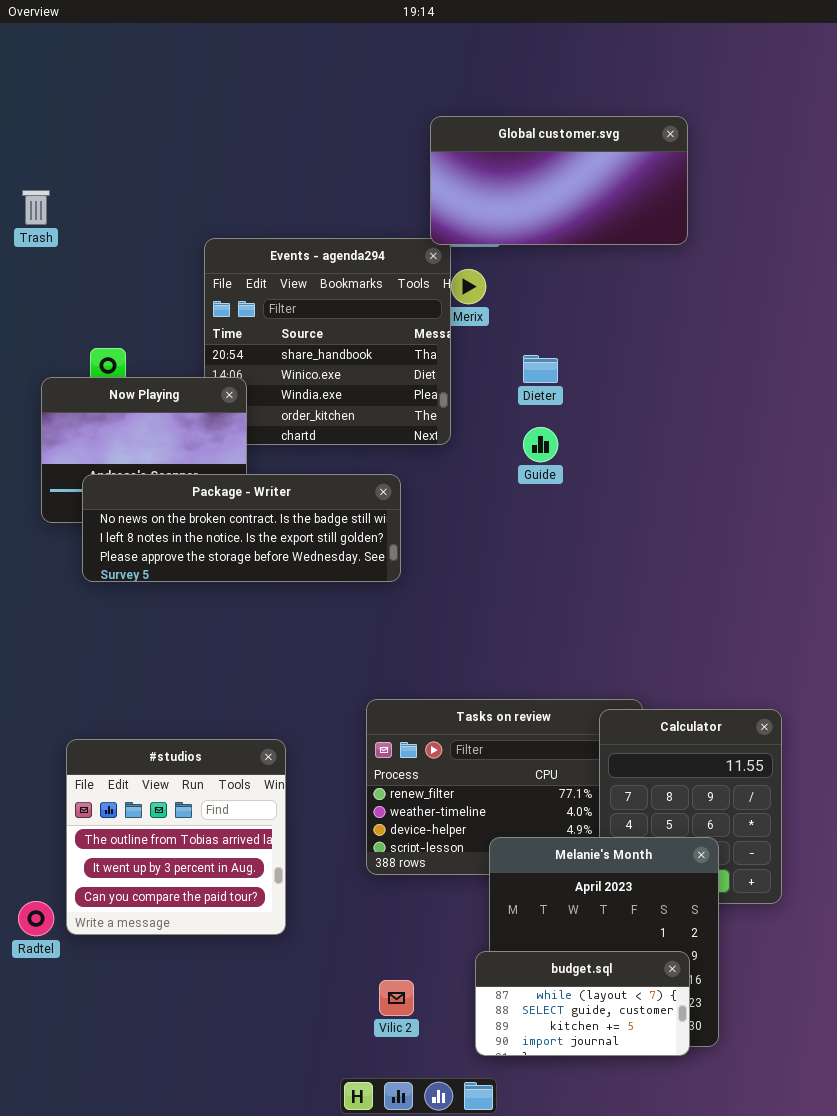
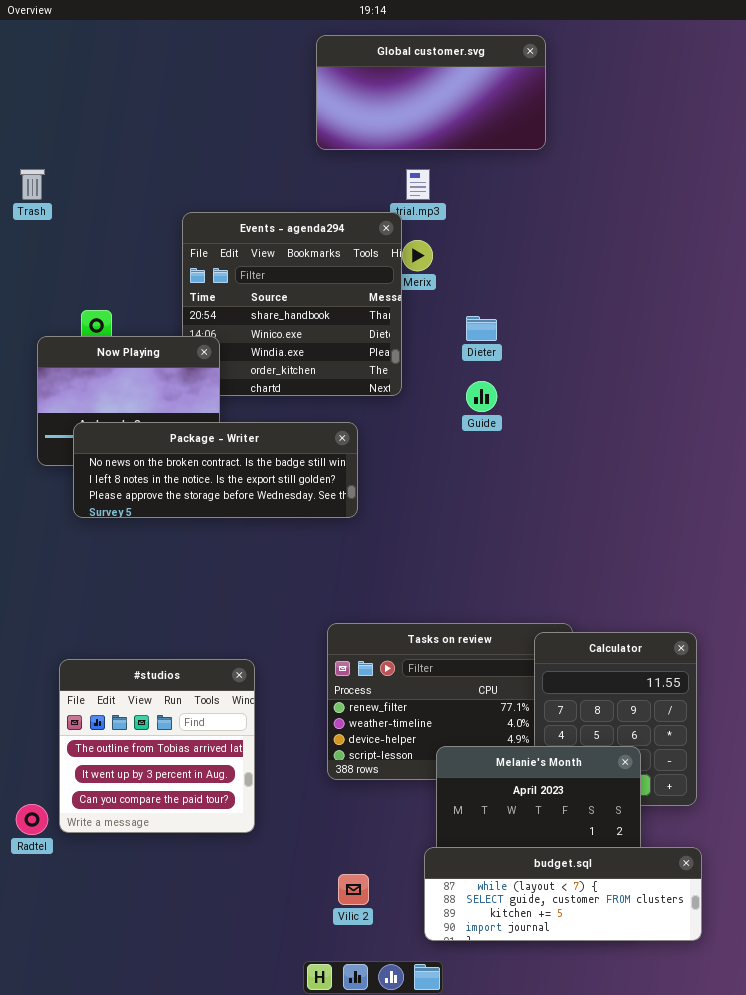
Global customer.svg: [430,116,688,245] -> [316,35,546,150], moved
budget.sql: [475,951,690,1056] -> [424,847,702,941], resized

